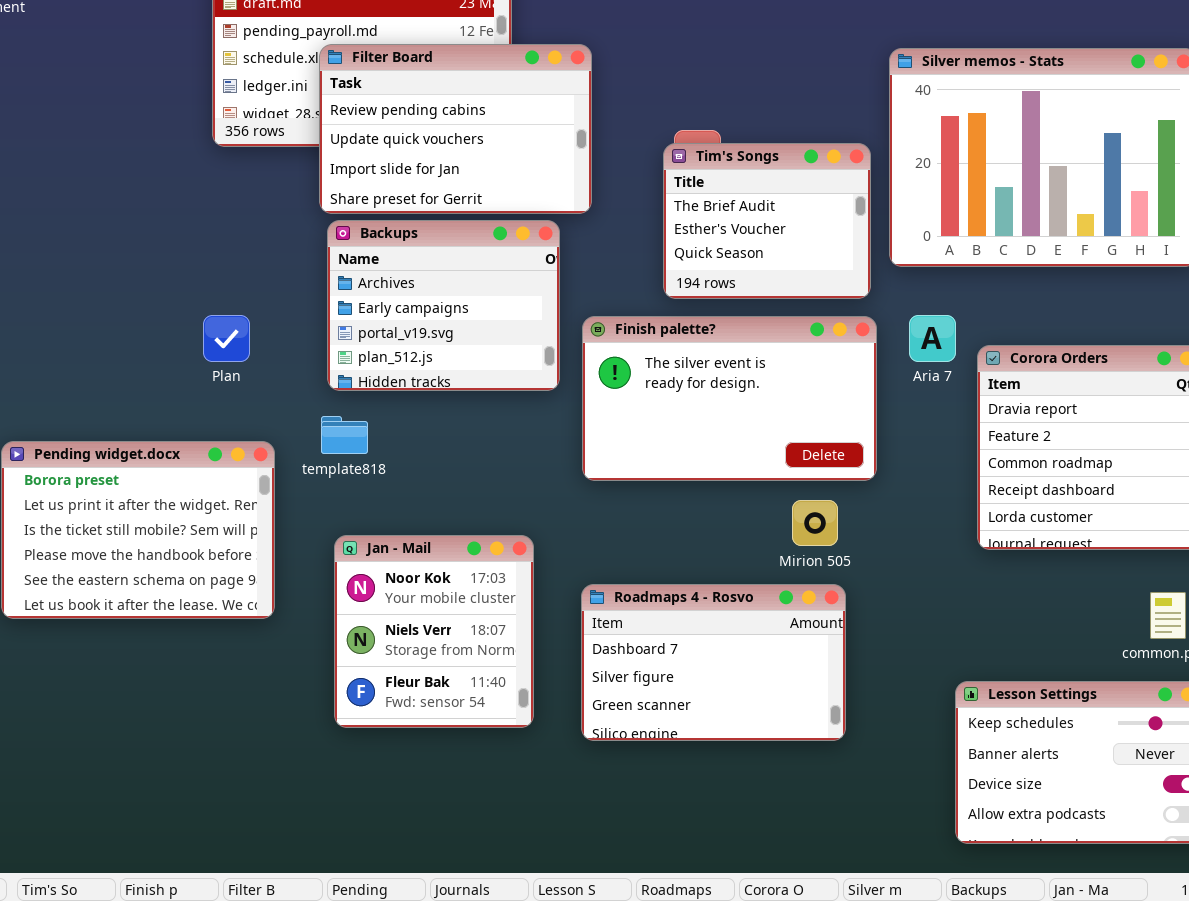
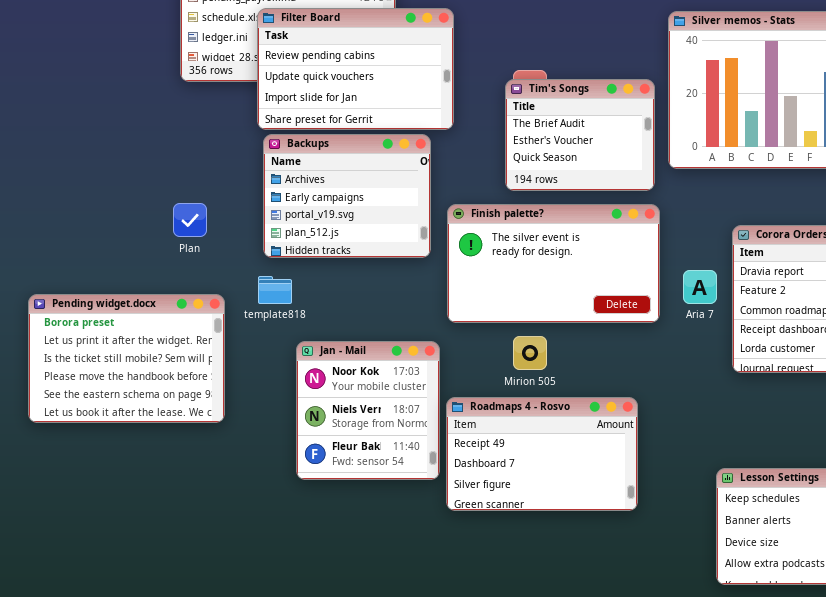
Aria 7: [909,315,956,362] -> [683,270,717,304], moved
Mirion 505: [792,500,838,546] -> [513,336,547,370], moved
Jan - Mail: [334,535,534,728] -> [296,341,440,480], moved
Roadmaps 4 - Rosvo: [581,584,846,741] -> [446,397,638,511], scrolled up 1 row

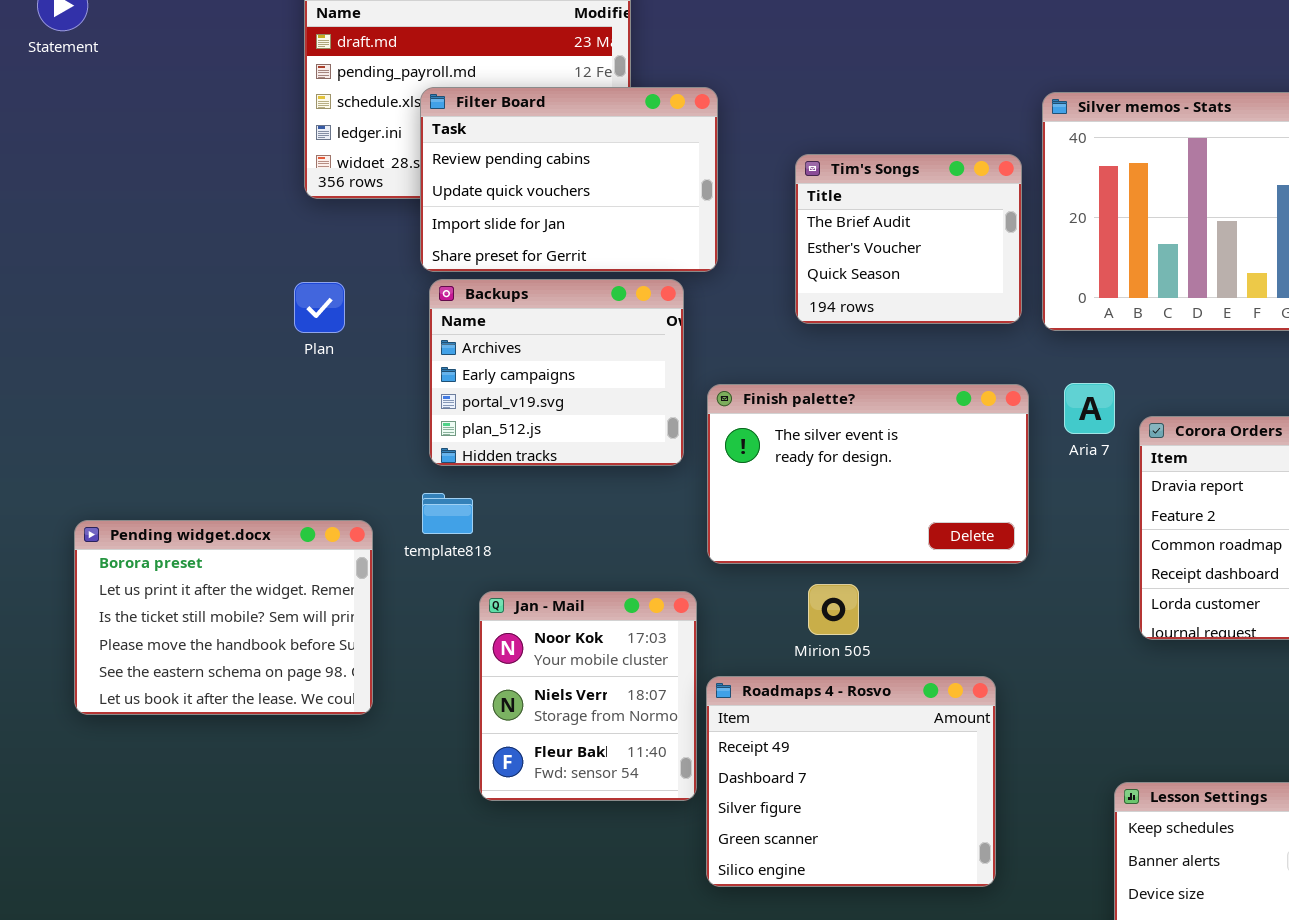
Tim's Songs: [505,79,655,191] -> [795,154,1022,324], moved
Plan: [173,203,207,237] -> [294,282,345,333], moved
Aria 7: [683,270,717,304] -> [1064,383,1115,434], moved
Roadmaps 4 - Rosvo: [446,397,638,511] -> [706,676,996,887], resized

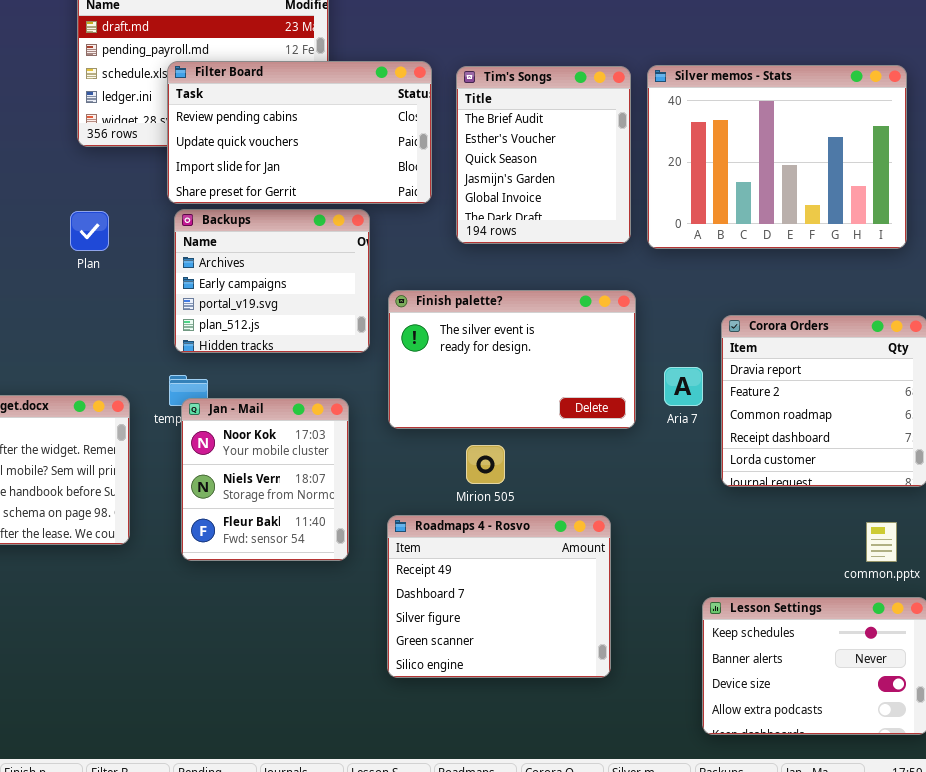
Filter Board: [420,87,718,272] -> [167,61,432,204], resized
Tim's Songs: [795,154,1022,324] -> [456,66,631,244], resized
Aria 7: [1064,383,1115,434] -> [664,367,703,406], moved
Jan - Mail: [479,591,697,801] -> [181,398,349,561], moved

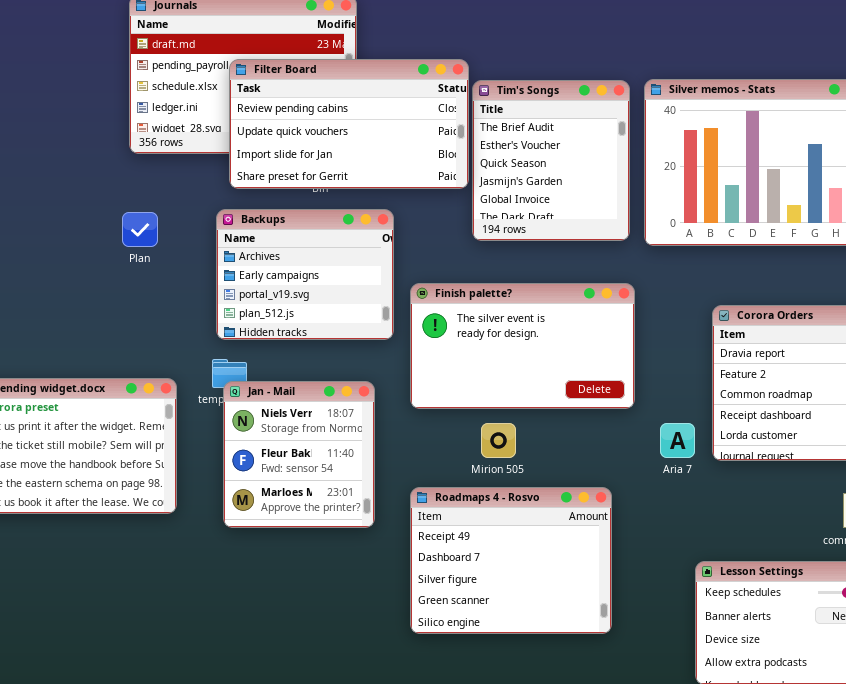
Filter Board: [167,61,432,204] -> [229,59,469,189], moved
Aria 7: [664,367,703,406] -> [660,423,695,458], moved
Jan - Mail: [181,398,349,561] -> [223,381,375,528], scrolled down 1 row

